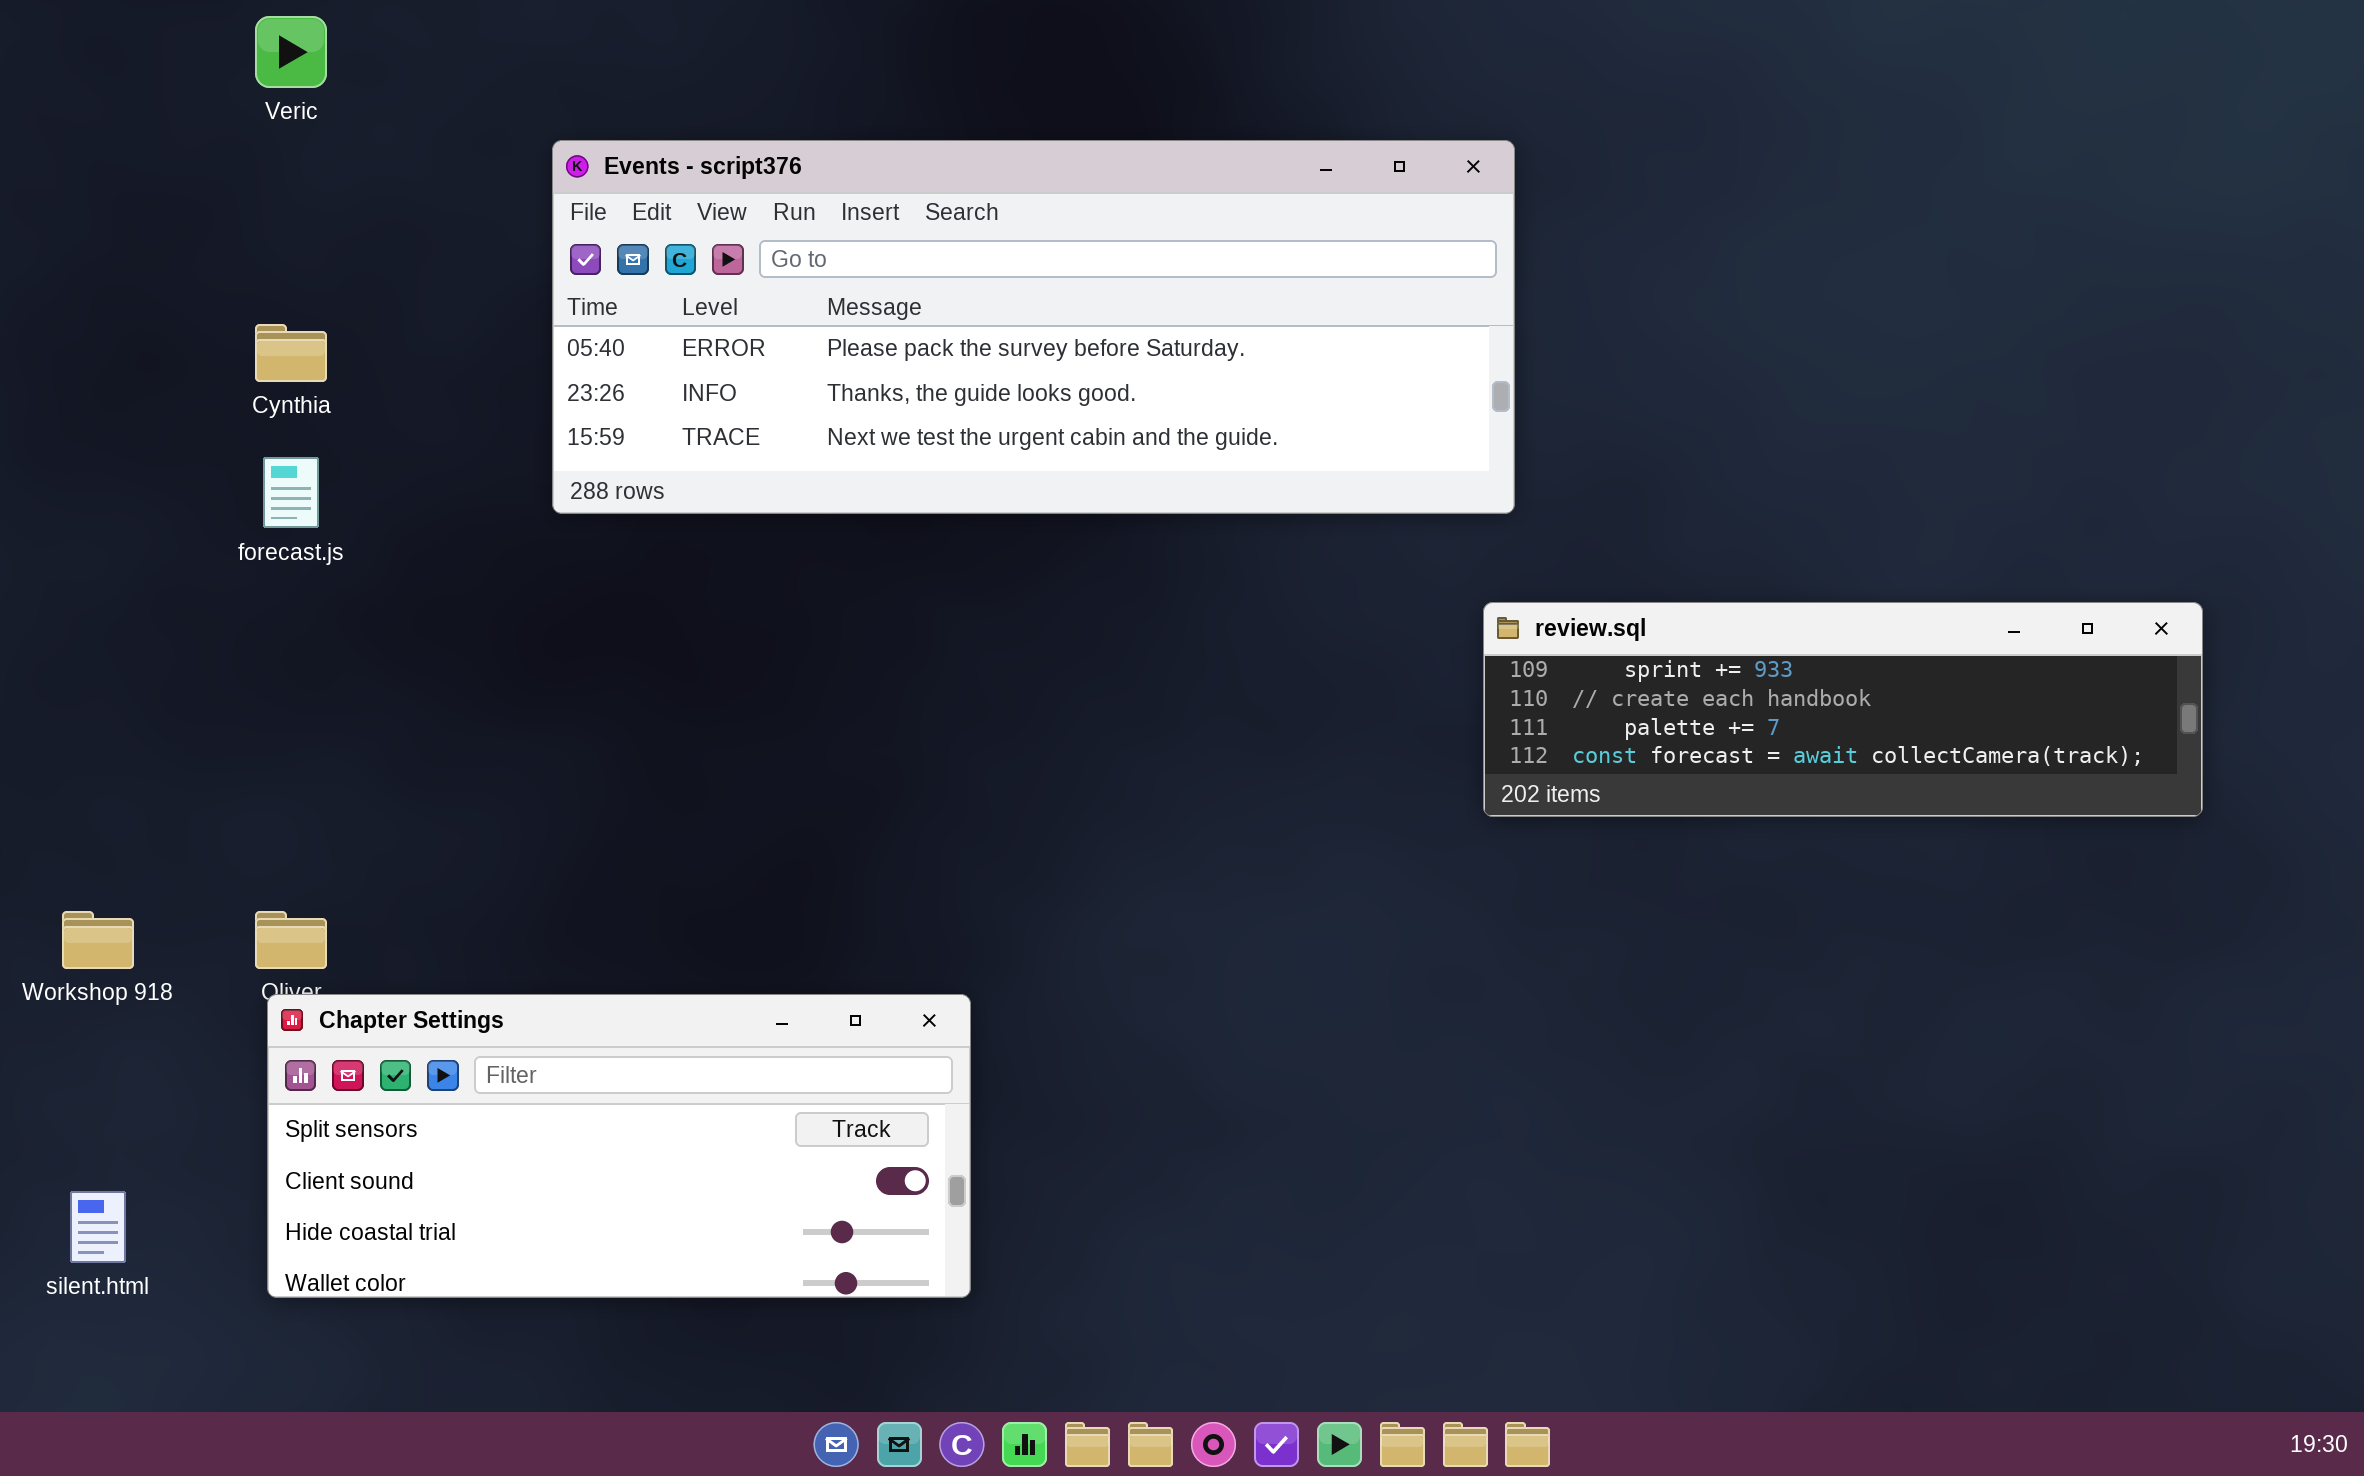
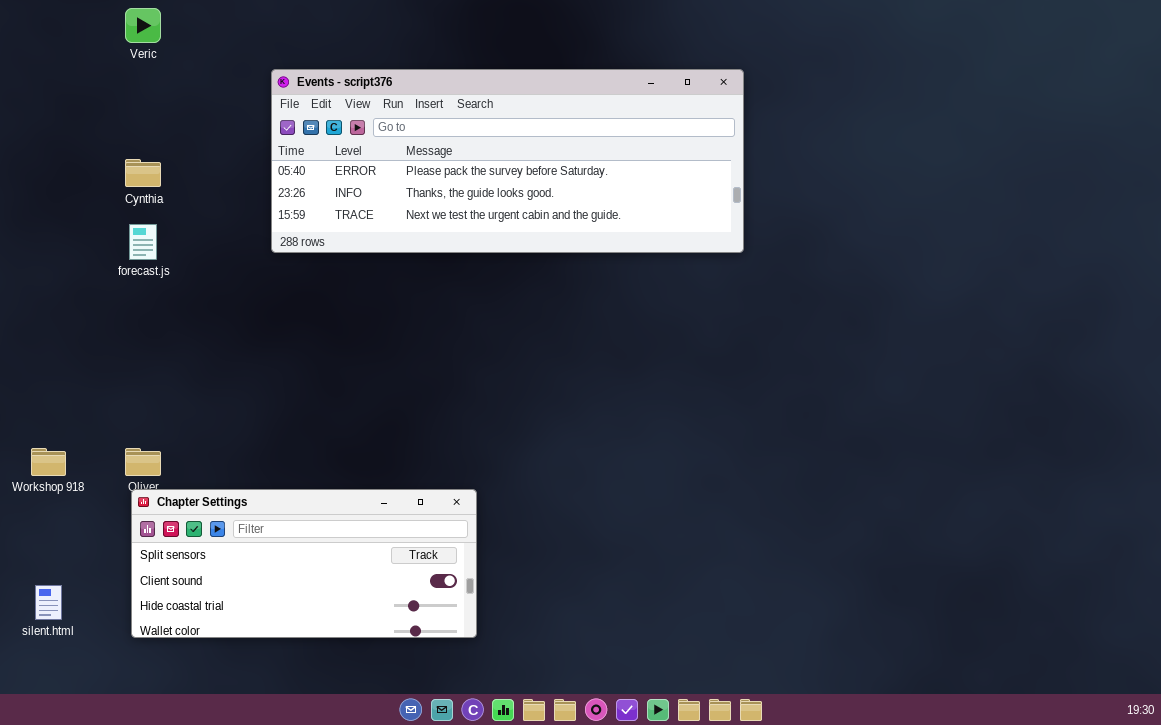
review.sql: [1483,602,2203,817] -> none, closed

